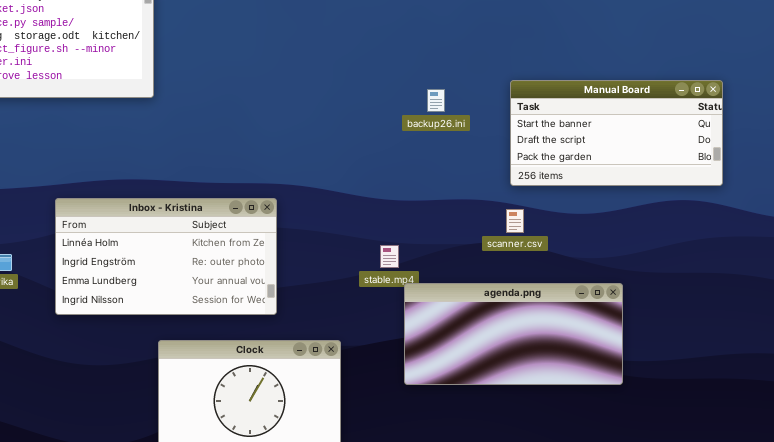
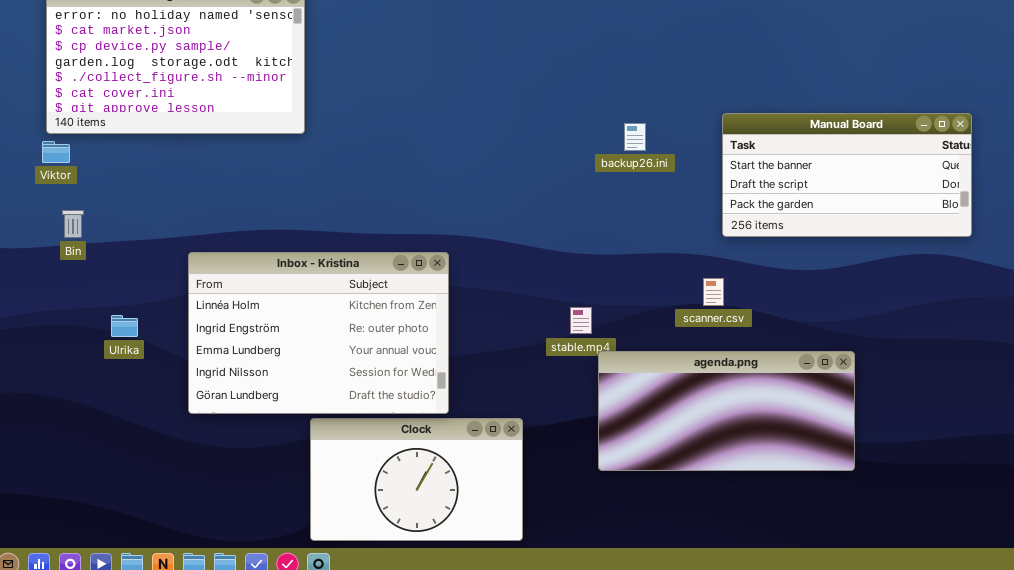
Inbox - Kristina: [55,198,277,315] -> [188,252,449,414], resized
scanner.csv: [506,209,524,233] -> [703,278,724,306], moved

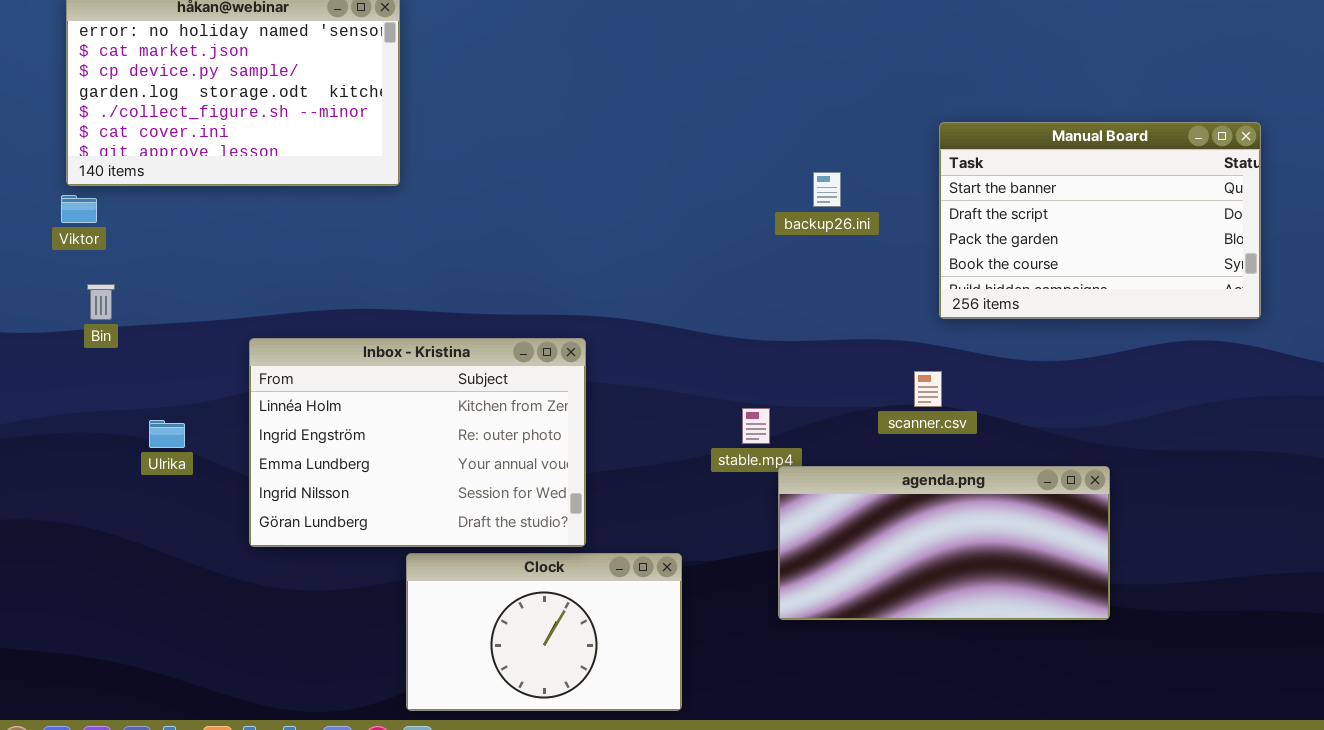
Manual Board: [722,113,972,237] -> [939,122,1261,319], resized

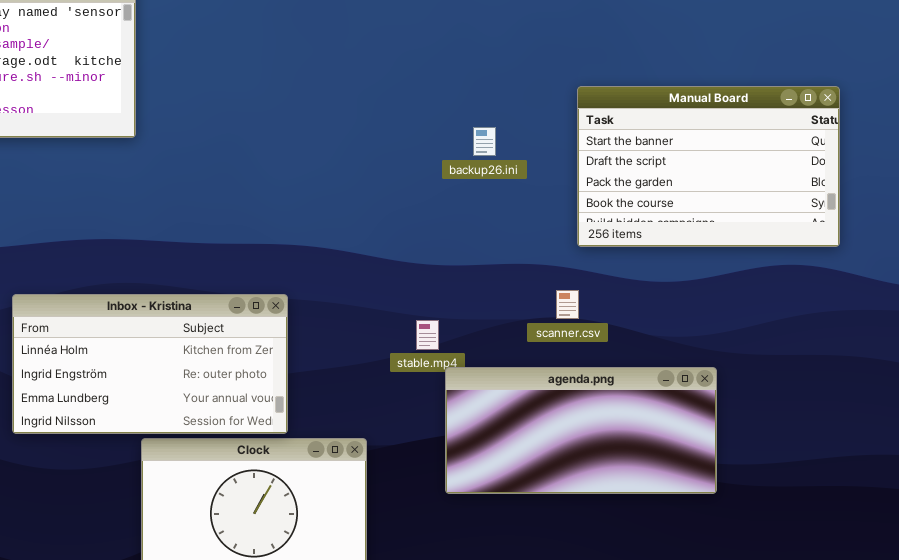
Inbox - Kristina: [249,338,586,547] -> [12,294,288,434], resized

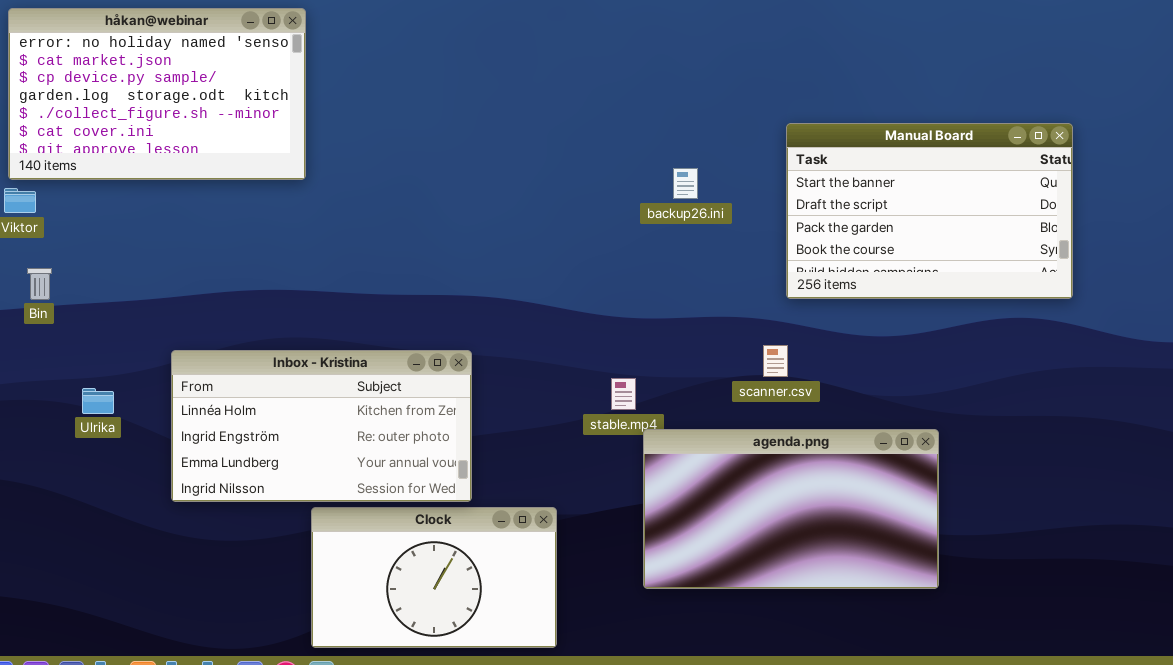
agenda.png: [445,367,717,494] -> [643,429,939,589], resized

